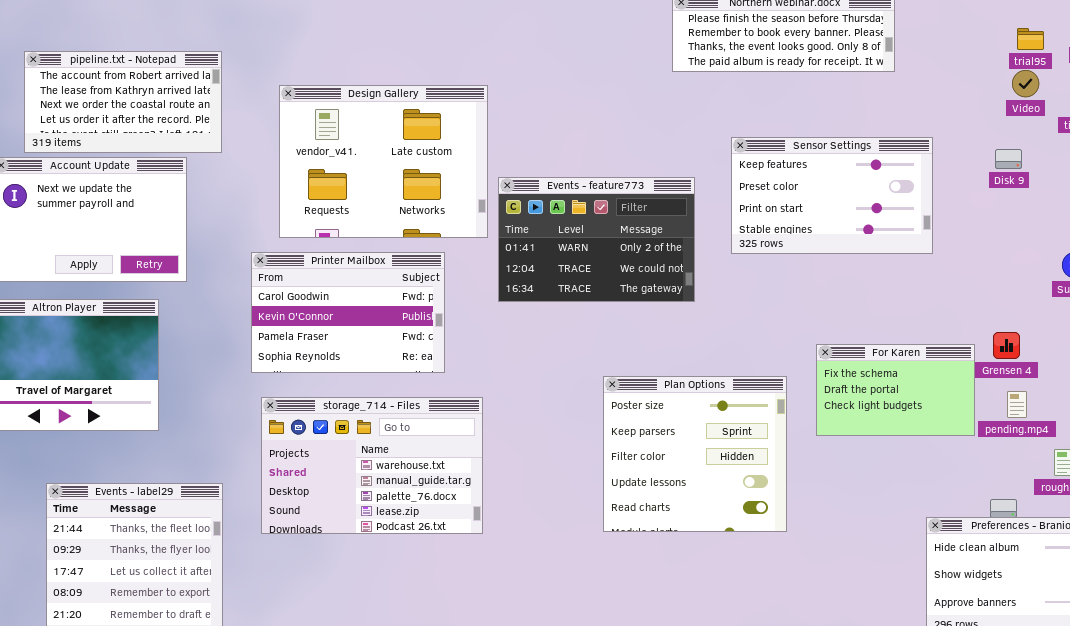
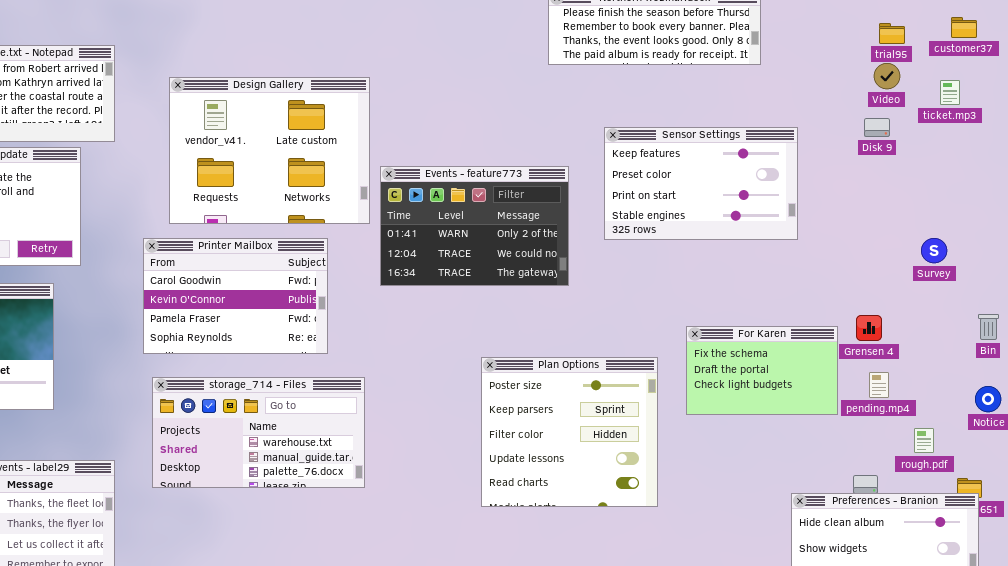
Disk 9: [995,149,1022,169] -> [864,118,890,137], moved
storage_714 - Files: [261,397,483,534] -> [152,377,365,488], resized

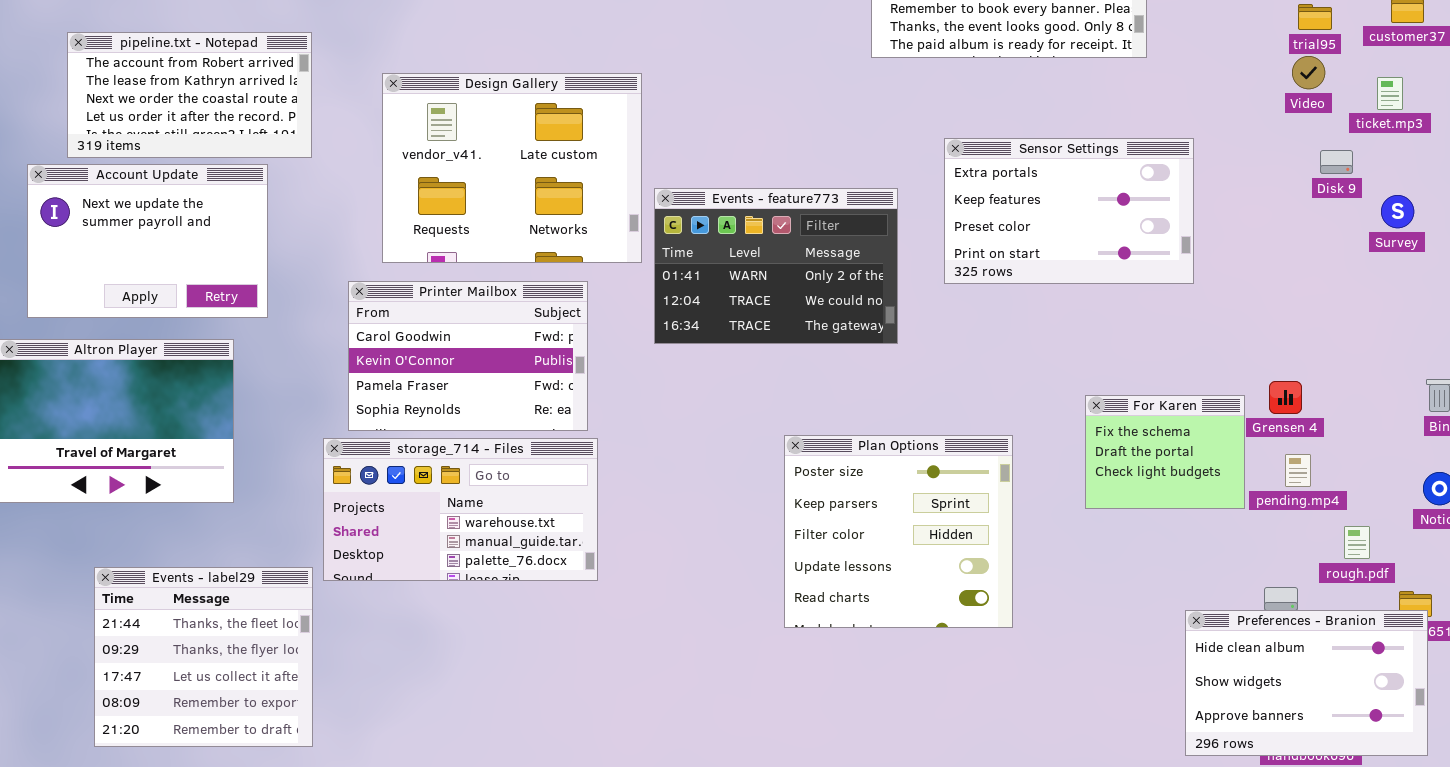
Disk 9: [864,118,890,137] -> [1320,150,1353,174], moved
Sensor Settings: [604,127,798,240] -> [944,138,1194,284], scrolled up 1 row
Survey: [921,238,947,263] -> [1381,195,1414,228], moved
For Karen: [686,326,838,415] -> [1085,395,1245,509], resized
storage_714 - Files: [152,377,365,488] -> [323,438,598,581], moved

